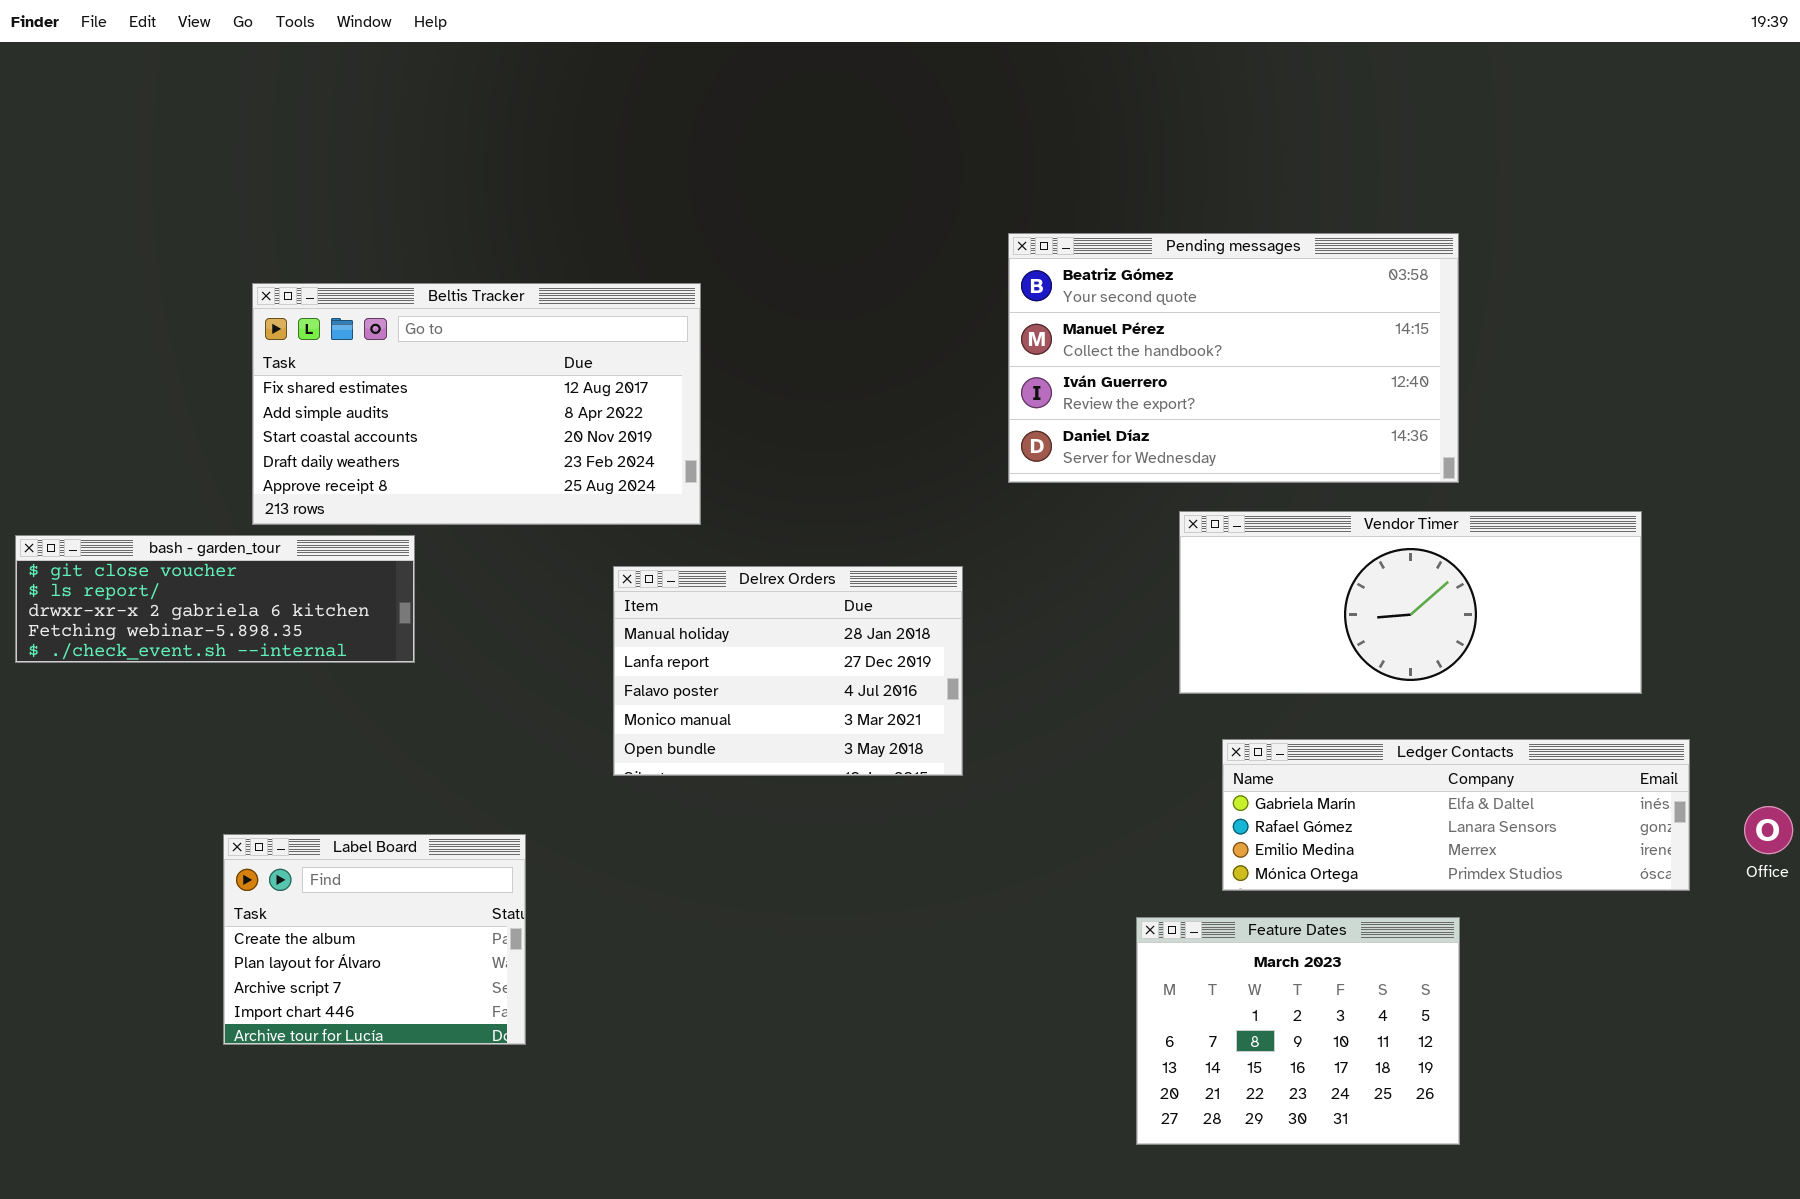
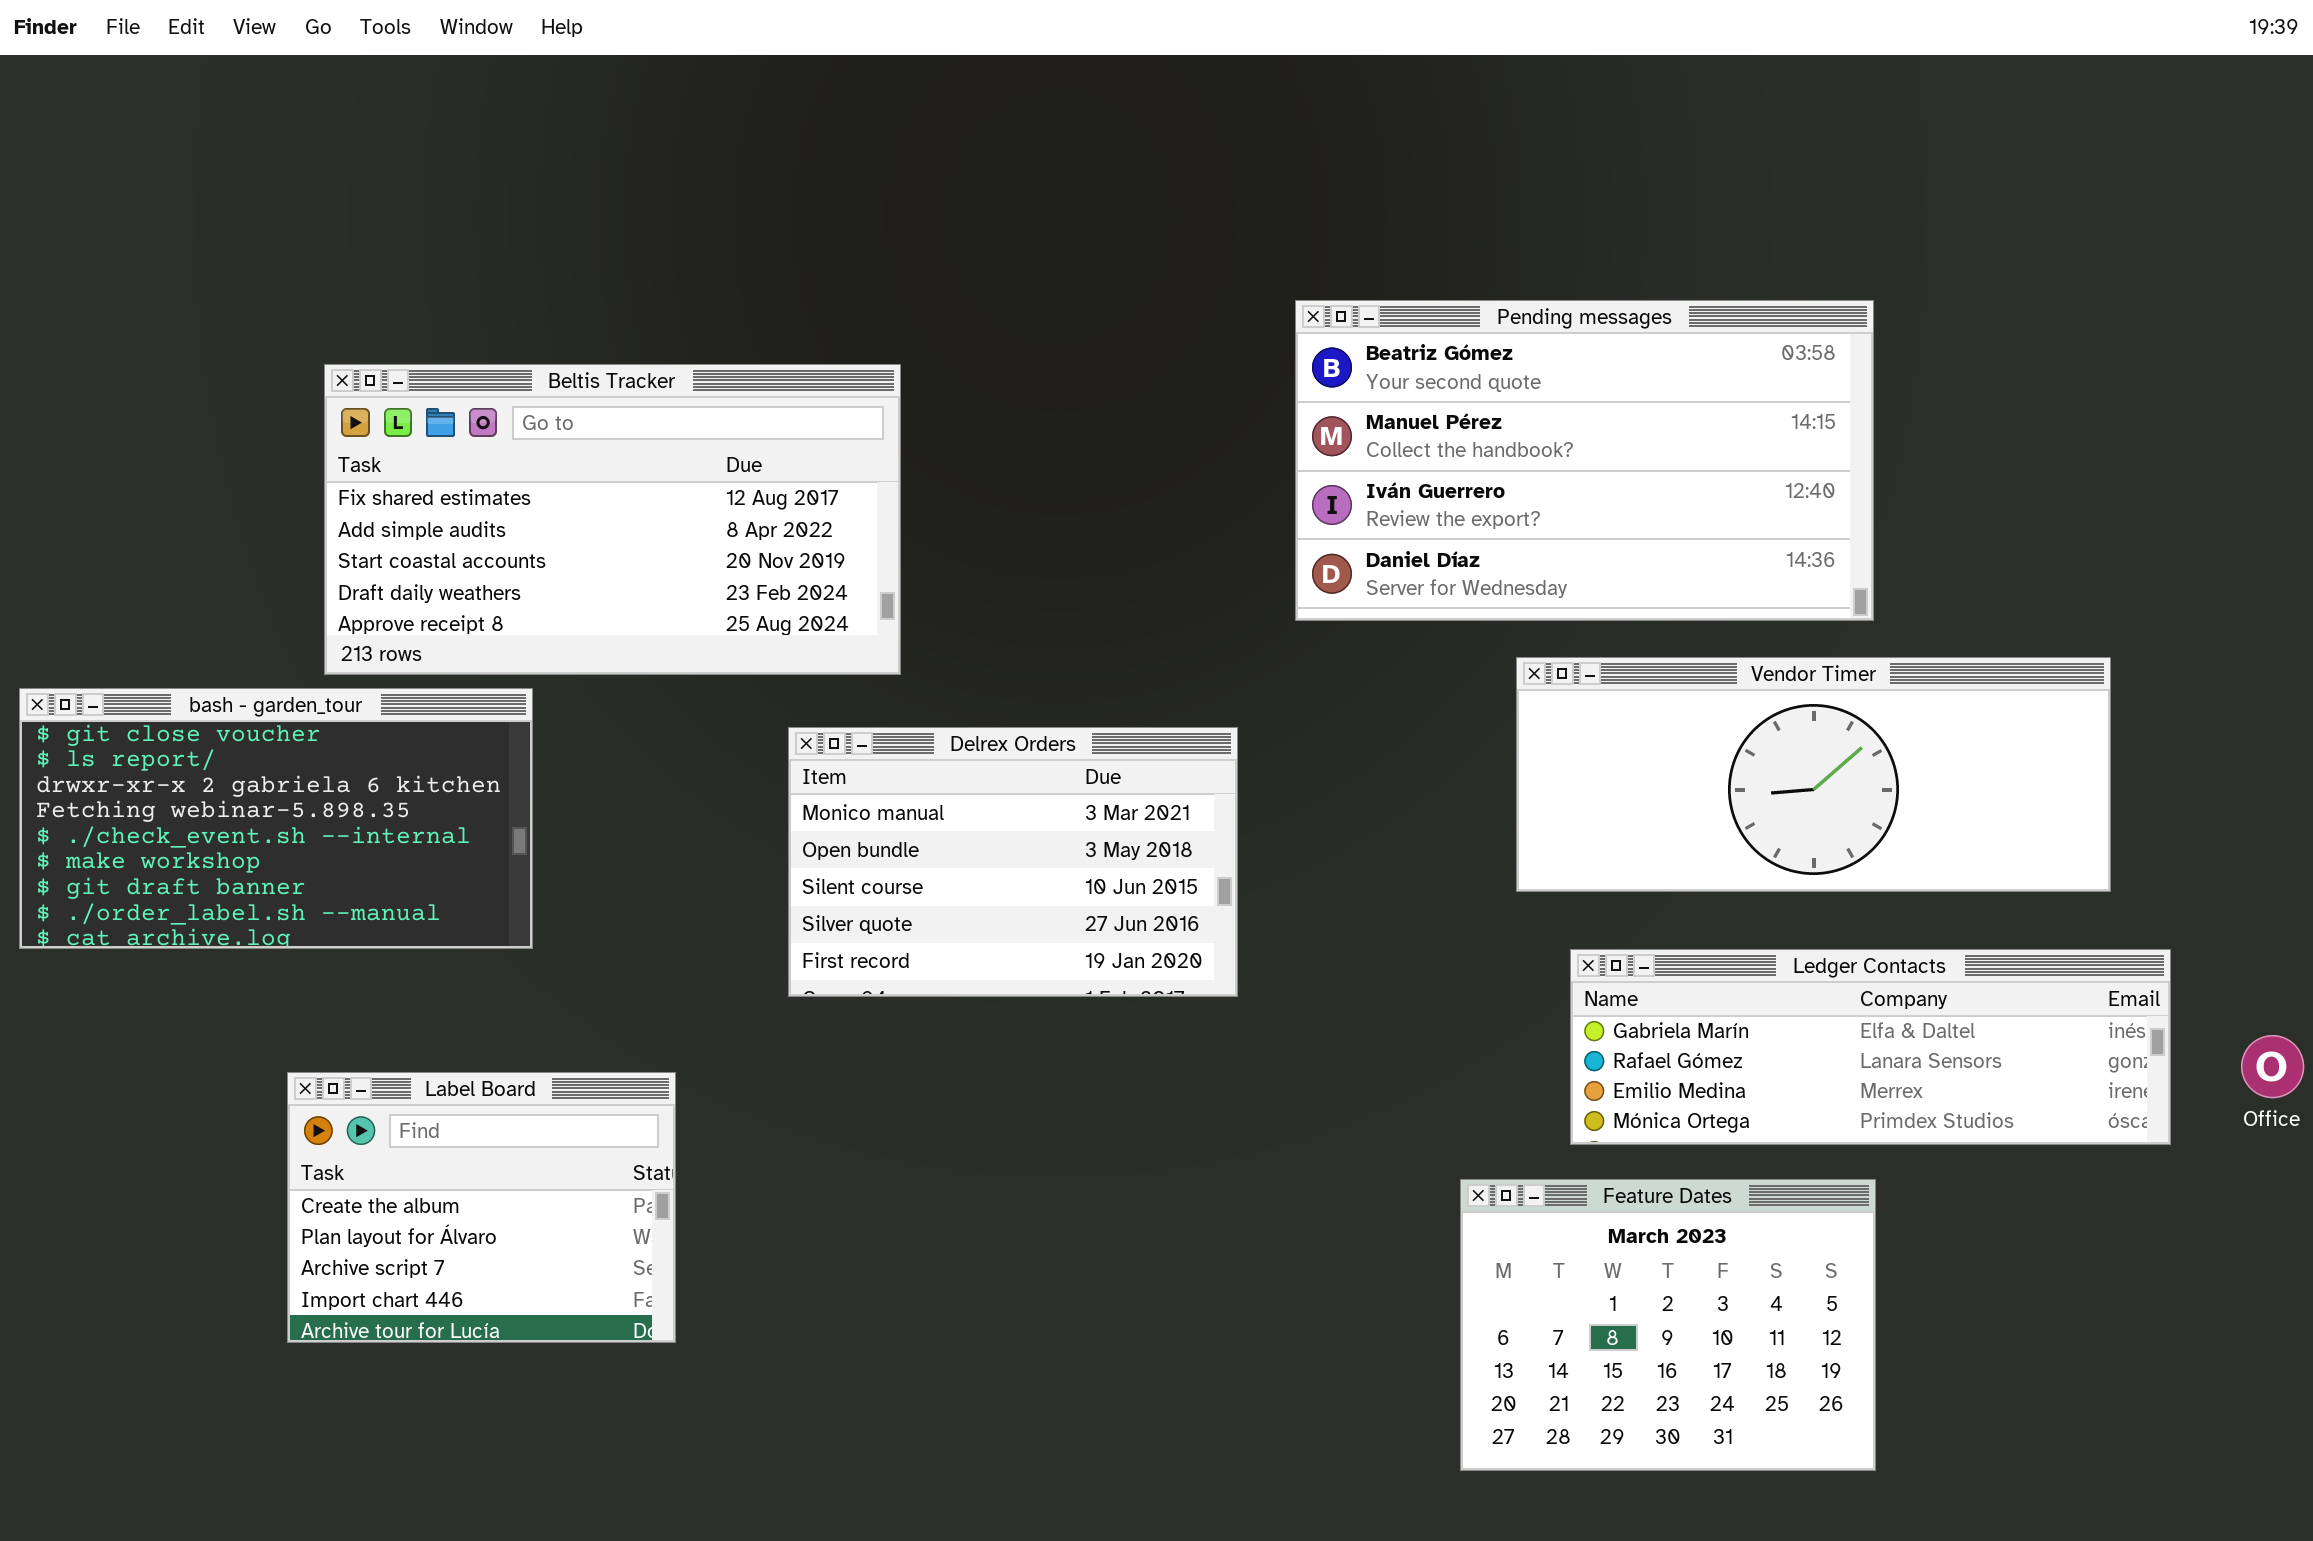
bash - garden_tour: [15,535,415,663] -> [19,688,533,949], resized
Delrex Orders: [613,566,963,776] -> [788,727,1238,997], scrolled down 3 rows

